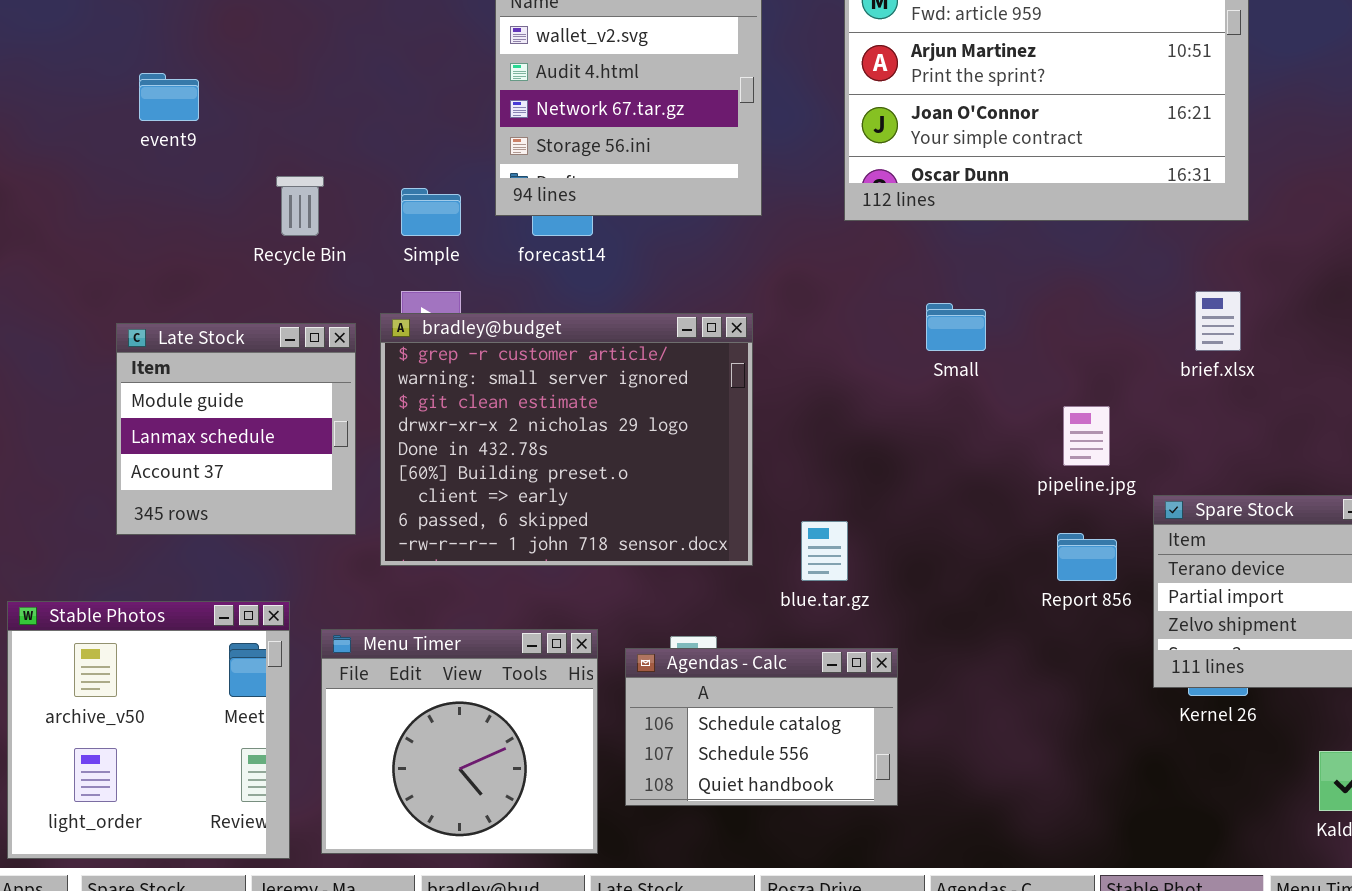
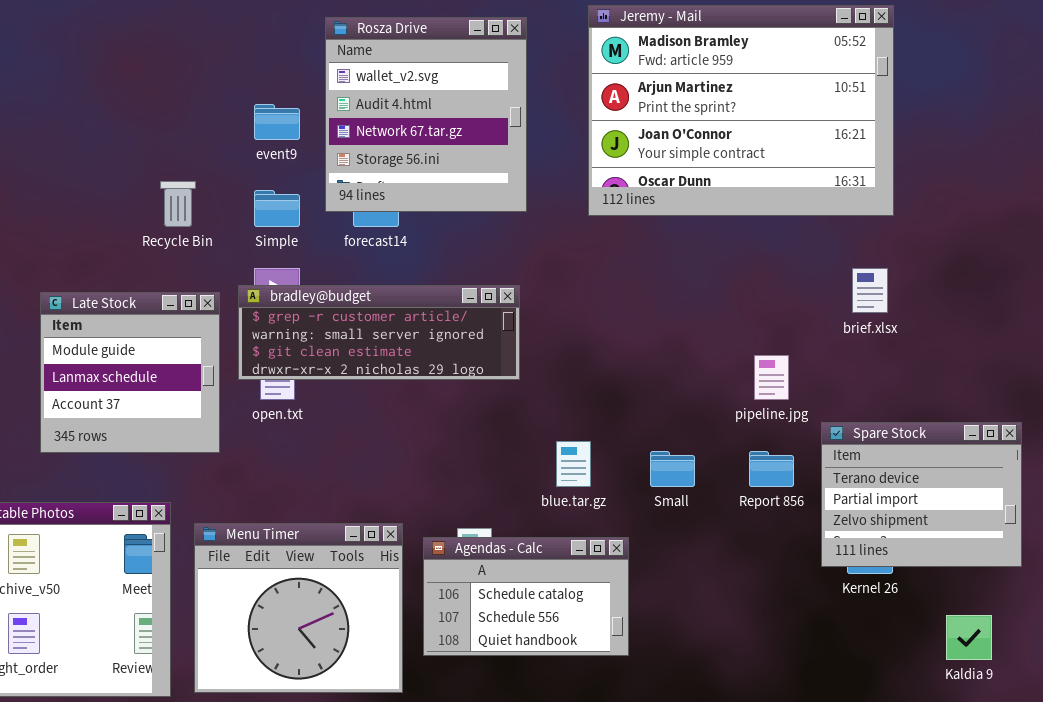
event9: [139,73,199,121] -> [254,104,300,140], moved
Small: [926,303,986,351] -> [650,451,695,487], moved
bradley@budget: [380,313,753,566] -> [238,285,520,380], resized

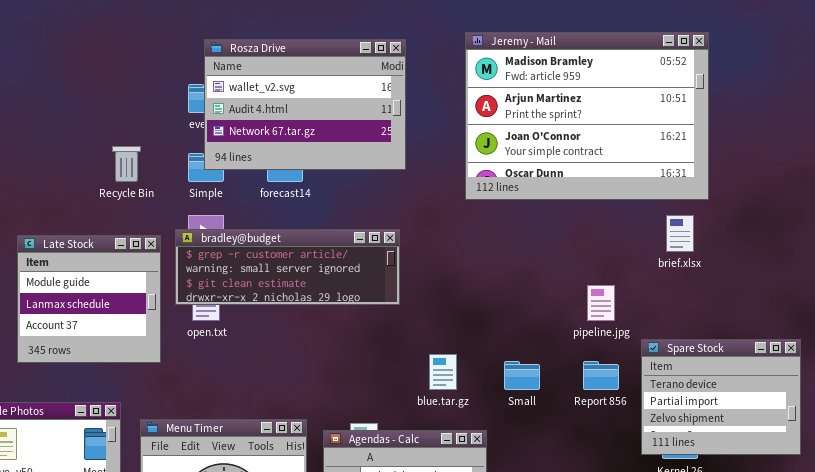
Jeremy - Mail: [588,5,894,216] -> [465,32,709,200], moved
Rosza Drive: [325,17,527,212] -> [204,39,406,170], resized

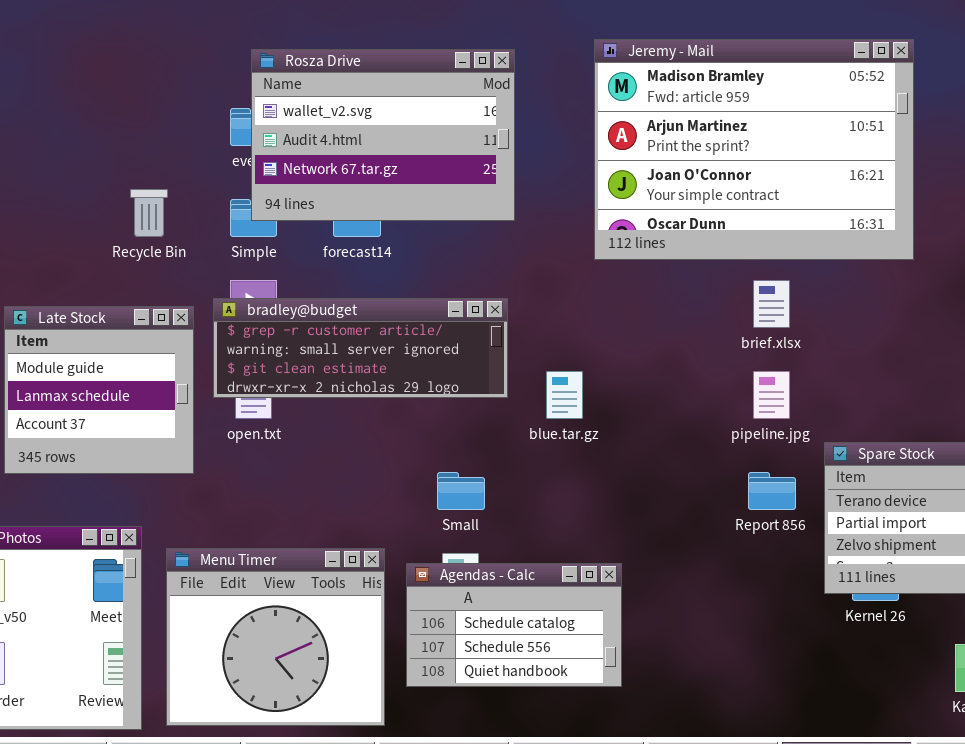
brief.xlsx: [666,215,694,252] -> [753,280,790,328], moved
blue.tar.gz: [429,354,457,390] -> [546,371,583,419], moved
Small: [504,361,540,390] -> [437,472,485,510], moved

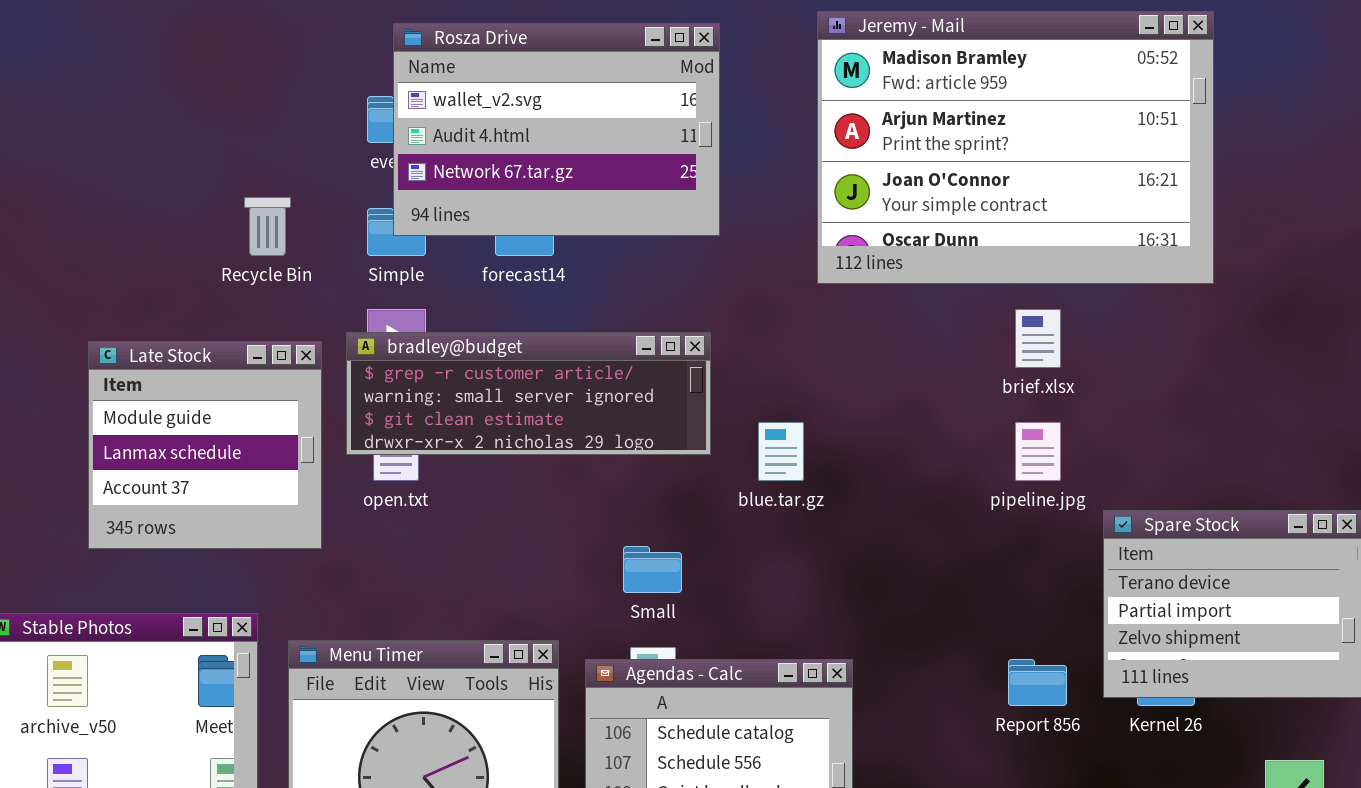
Report 856: [748,472,796,510] -> [1008,659,1067,706], moved

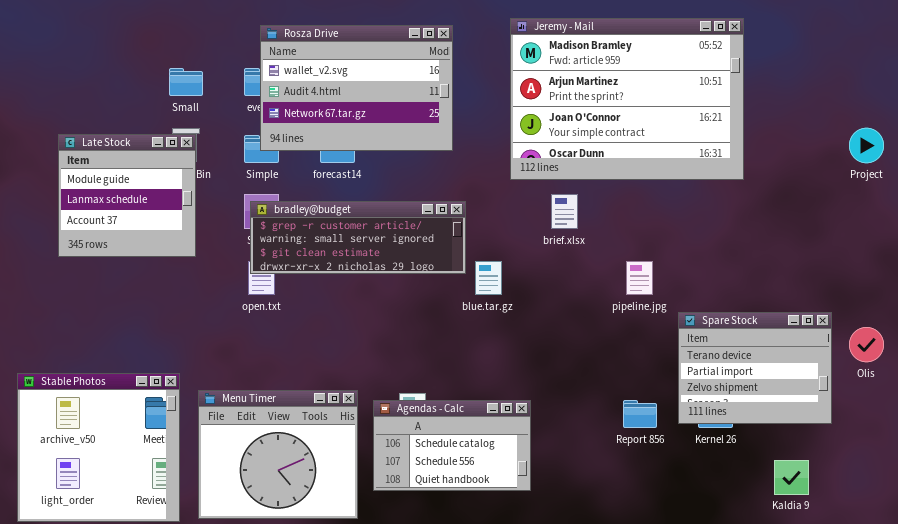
brief.xlsx: [1015,309,1061,368] -> [551,194,578,229], moved
bradley@budget: [346,332,711,455] -> [250,201,466,274], moved
Late Stock: [88,341,322,549] -> [58,134,196,257], moved
Small: [623,546,682,593] -> [169,68,203,96], moved

